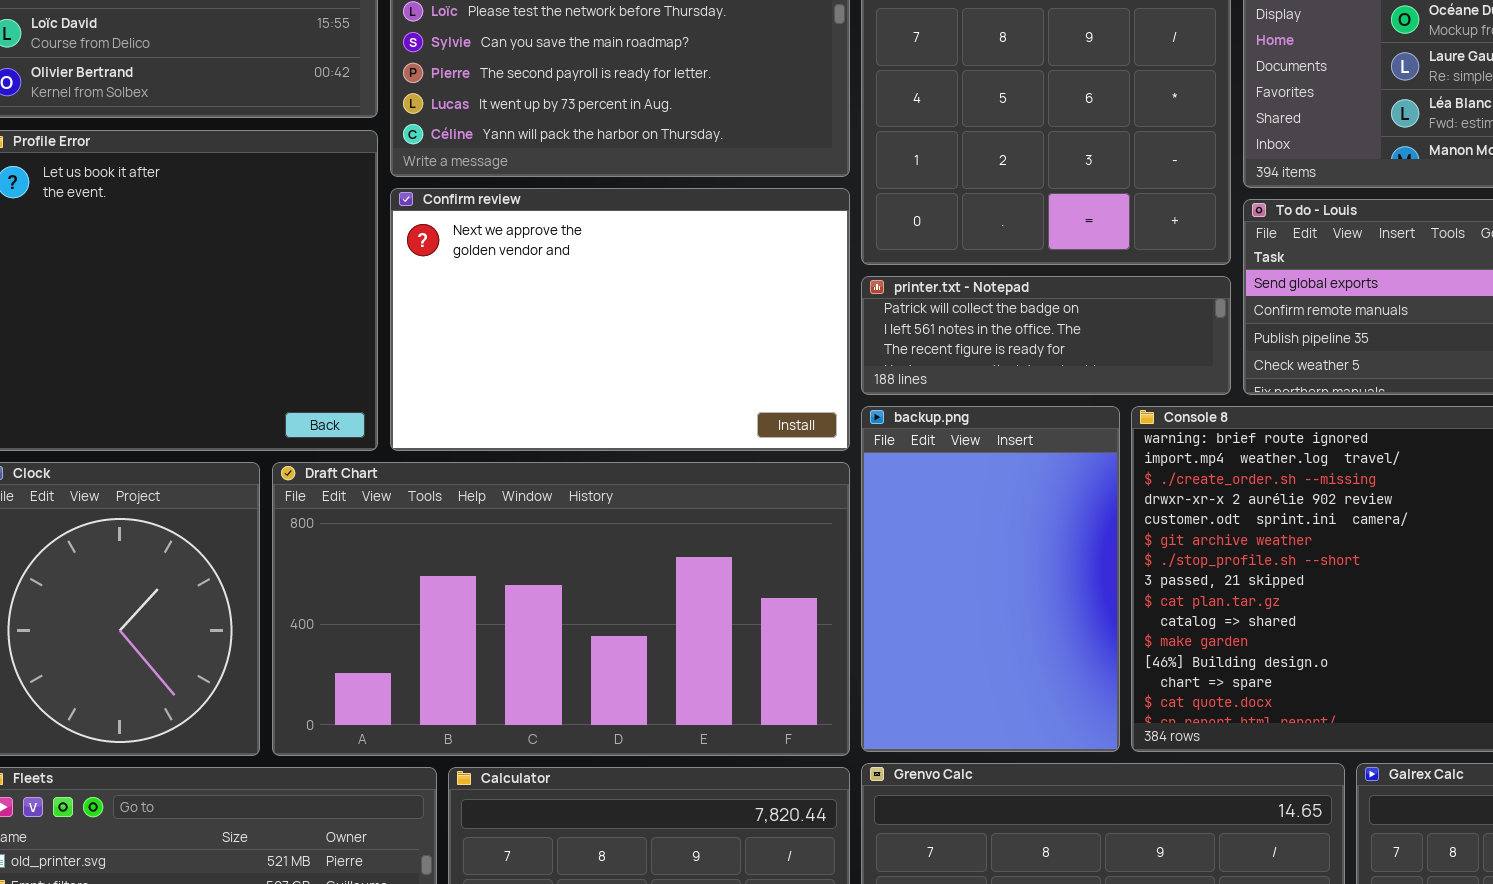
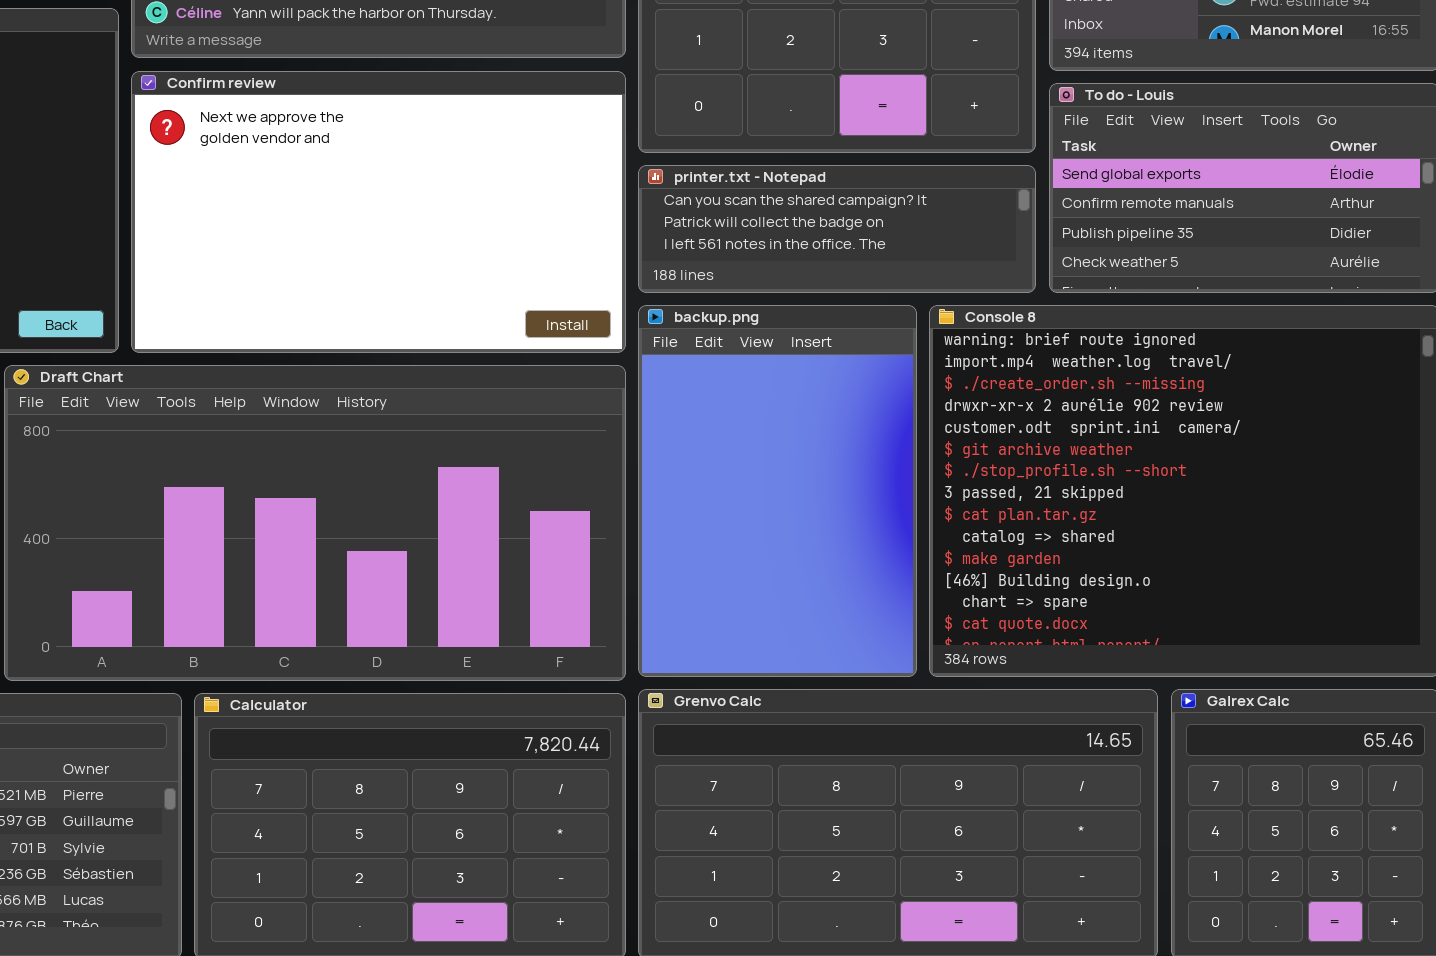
printer.txt - Notepad: [861,276,1231,395] -> [638,165,1036,293], scrolled up 1 row

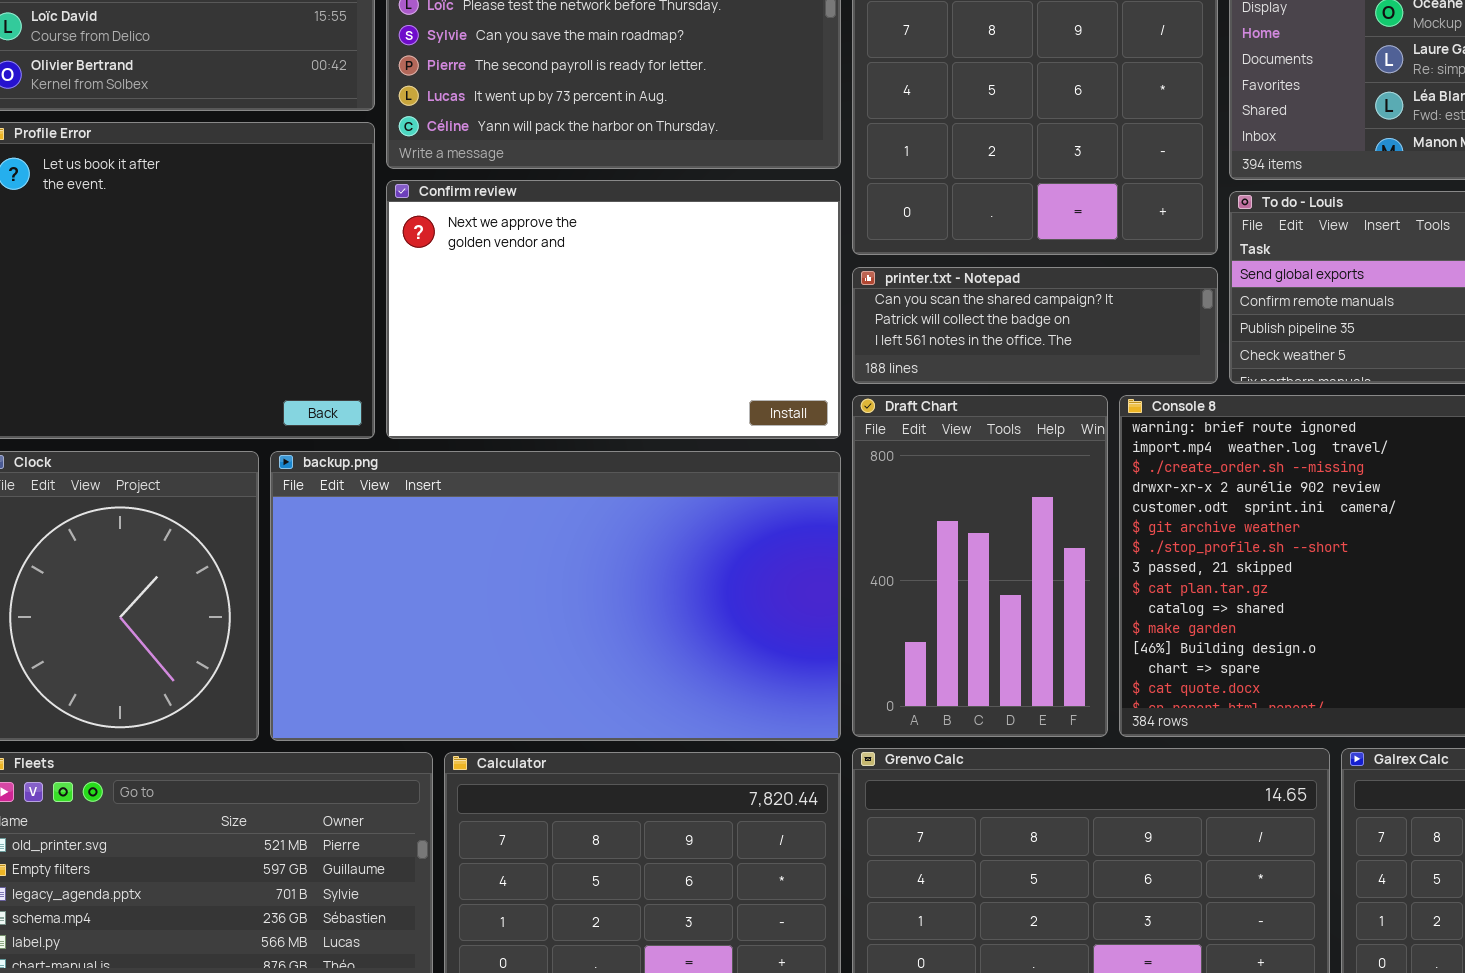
backup.png: [638,305,917,677] -> [270,451,841,741], moved, resized
Draft Chart: [4,365,626,681] -> [852,395,1108,737], moved, resized

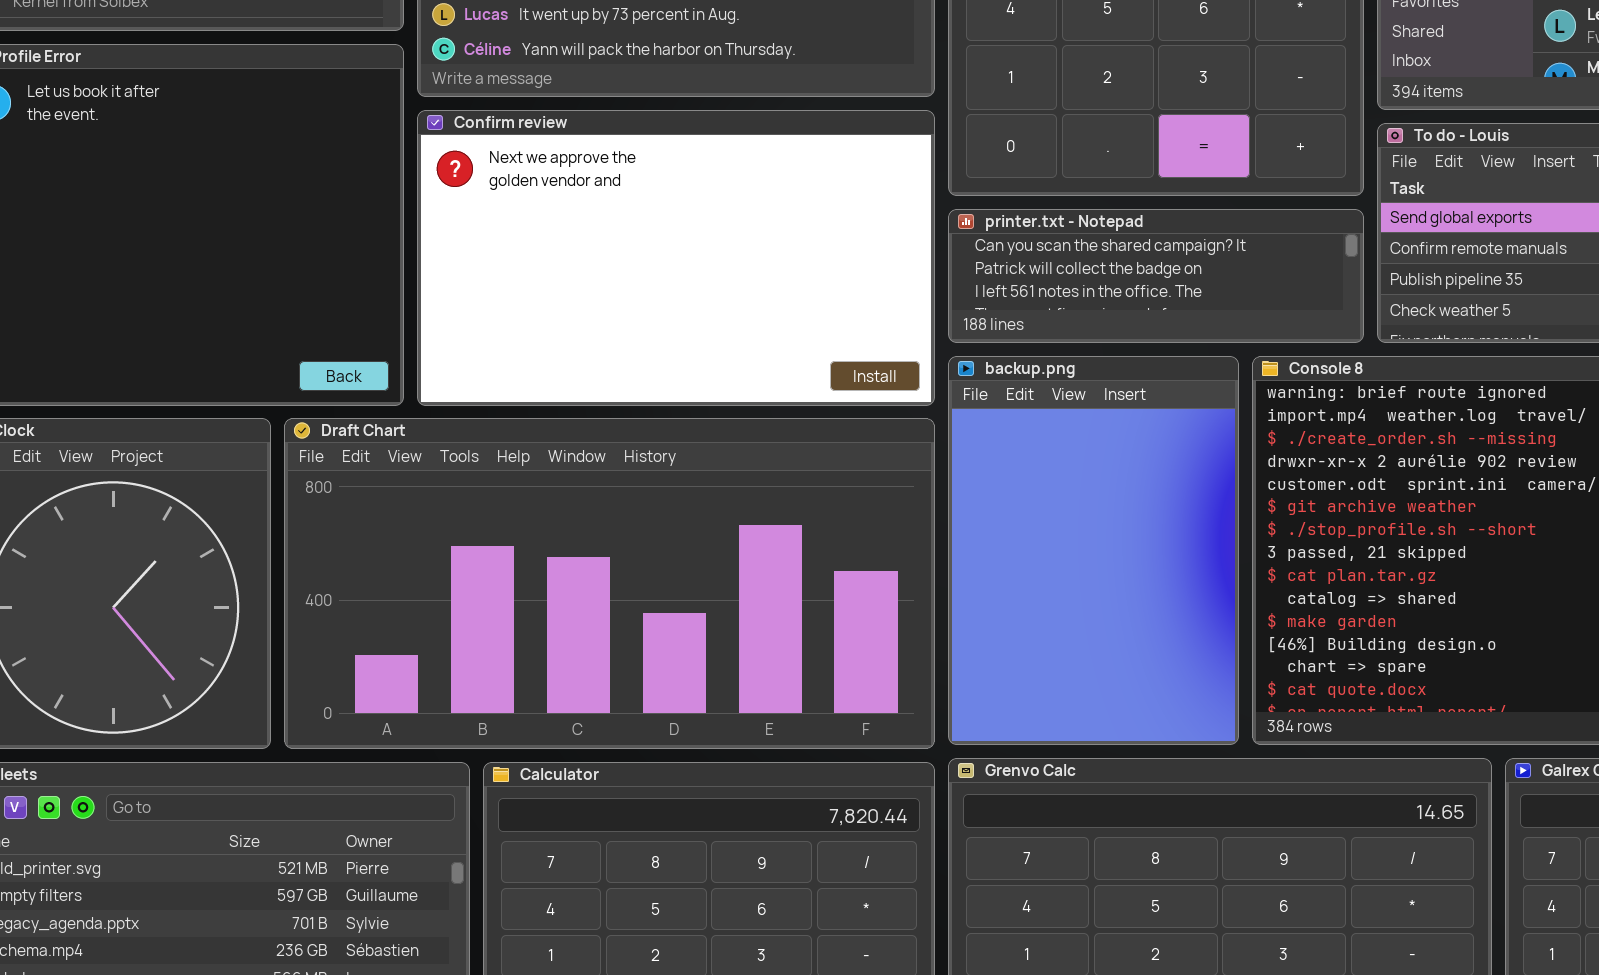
Draft Chart: [852,395,1108,737] -> [284,418,935,749], moved, resized
backup.png: [270,451,841,741] -> [948,356,1239,745], moved, resized

